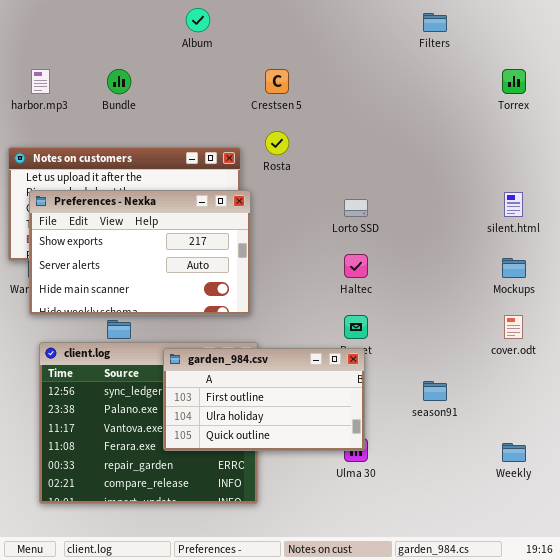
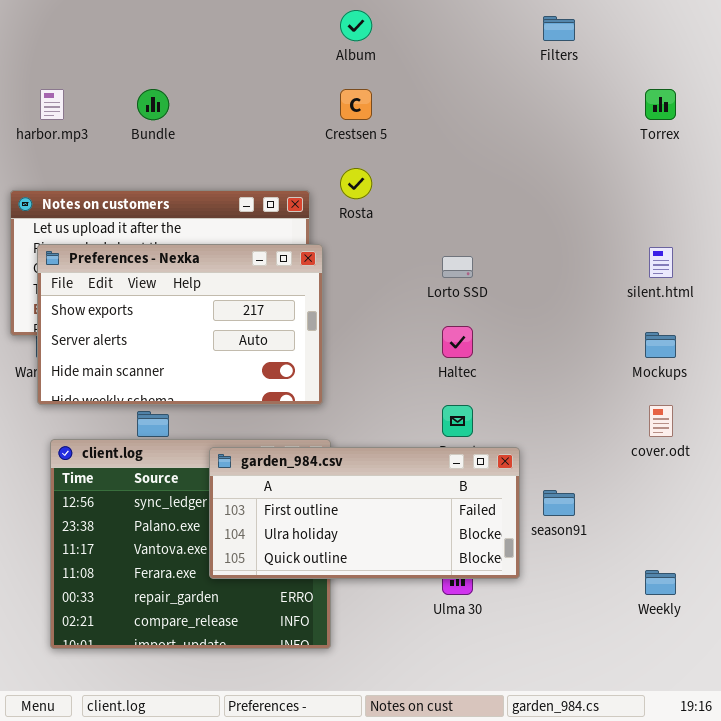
Album: [186,8,210,32] -> [340,10,372,41], moved
garden_984.csv: [163,348,365,451] -> [209,447,520,579], resized

